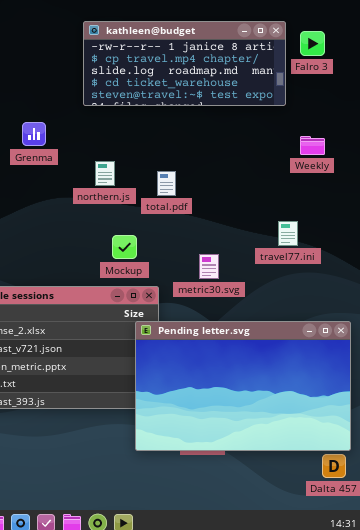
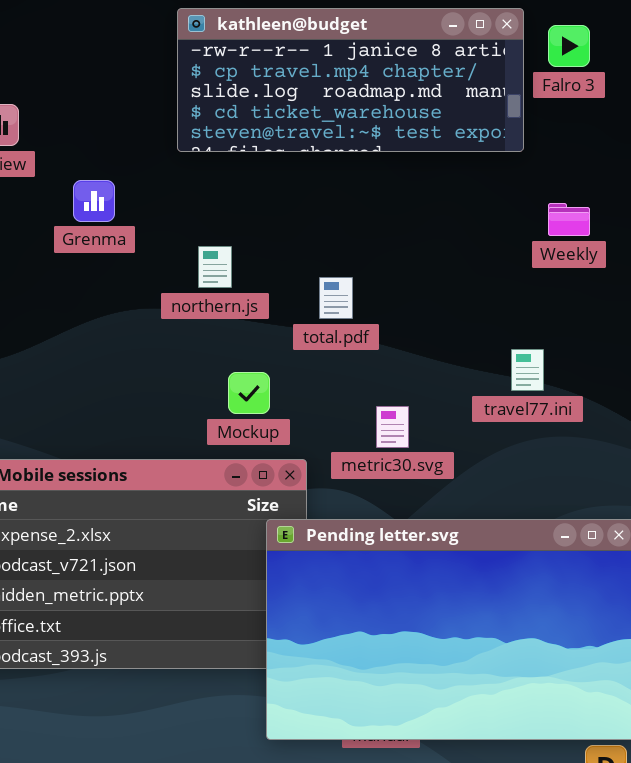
total.pdf: [157,171,176,196] -> [319,277,353,319], moved

